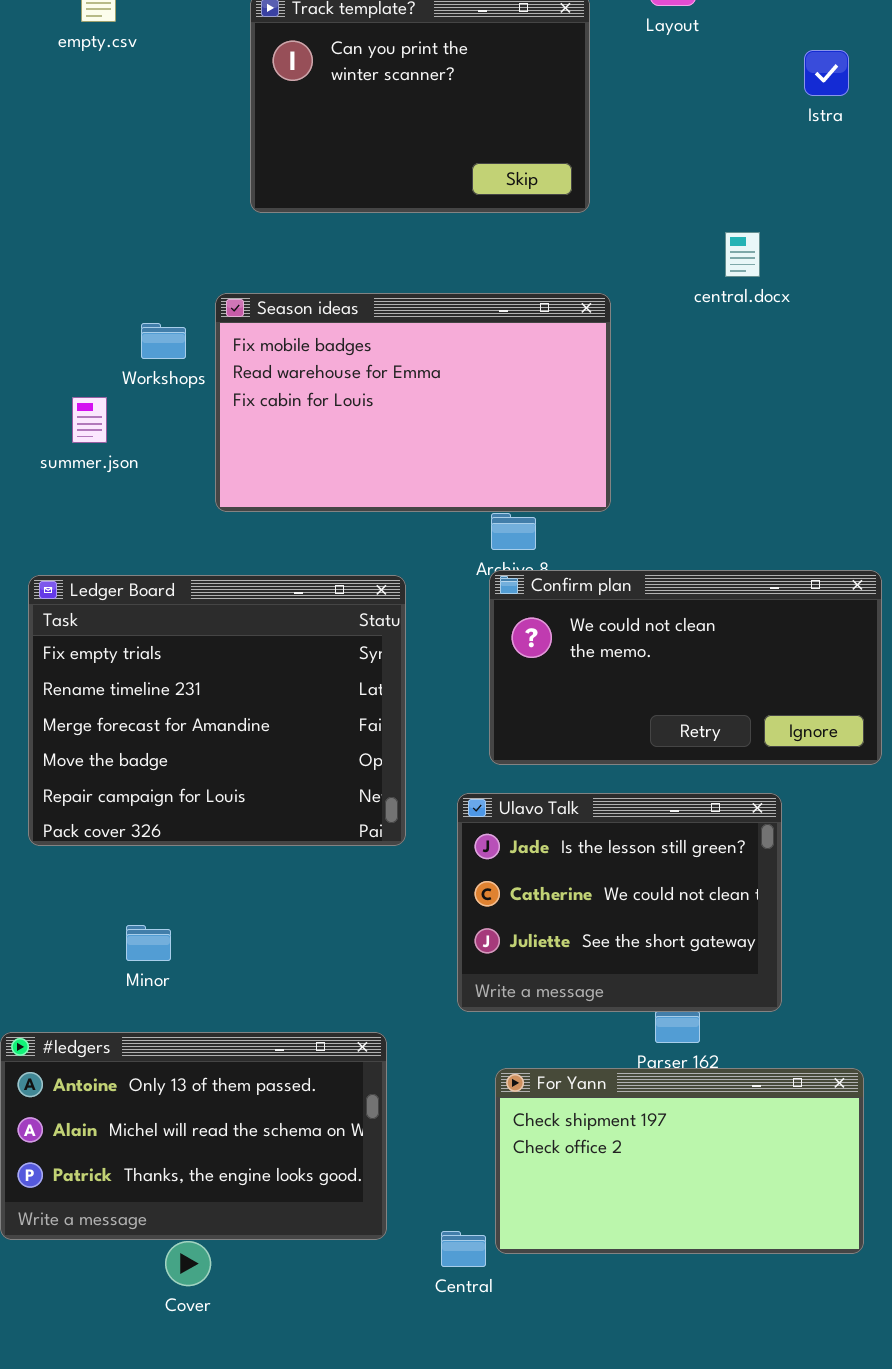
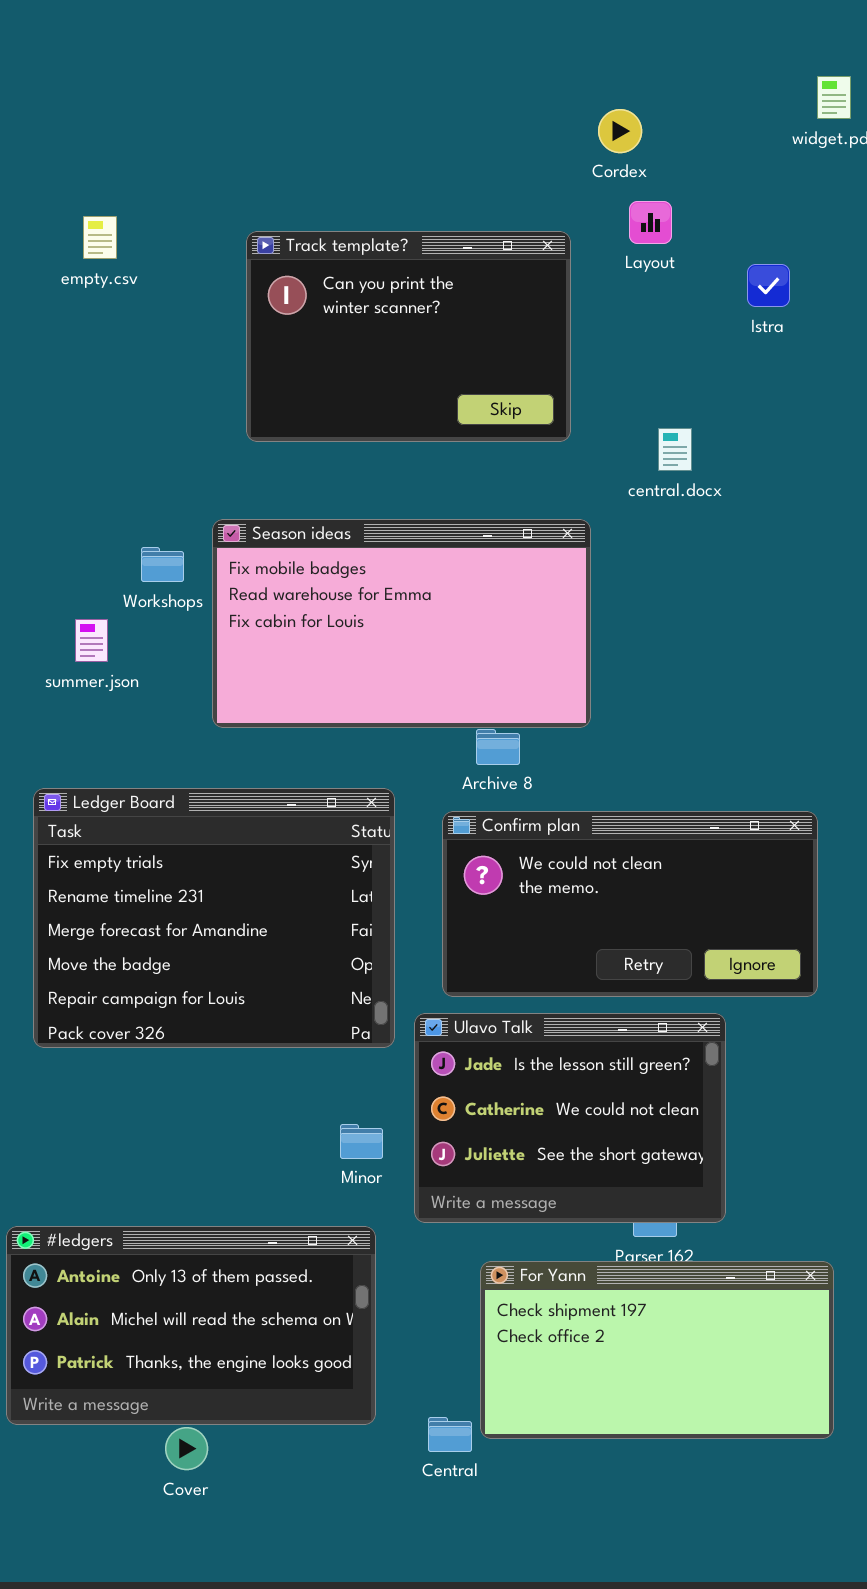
Istra: [804,50,849,96] -> [747,264,790,307], moved
central.docx: [725,232,760,277] -> [658,428,692,471], moved
Confirm plan: [489,570,882,765] -> [442,811,818,997], moved
Ulavo Talk: [457,793,782,1012] -> [414,1013,726,1223], moved
Minor: [126,925,171,961] -> [340,1124,383,1159], moved

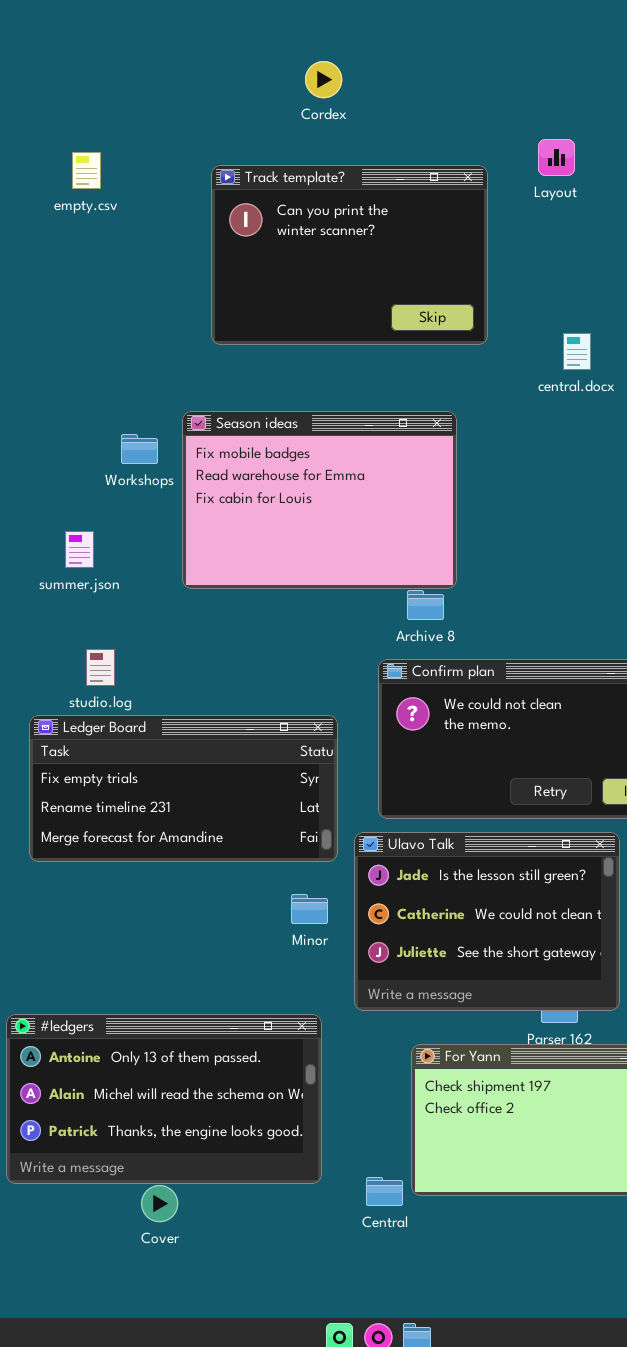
Cordex: [598,109,642,153] -> [305,61,342,98], moved
Season ideas: [212,519,591,728] -> [182,411,457,589], resized
summer.json: [75,619,108,662] -> [65,531,94,568], moved
Ledger Board: [33,788,395,1048] -> [29,715,338,862], resized
Minor: [340,1124,383,1159] -> [291,894,328,924], moved

